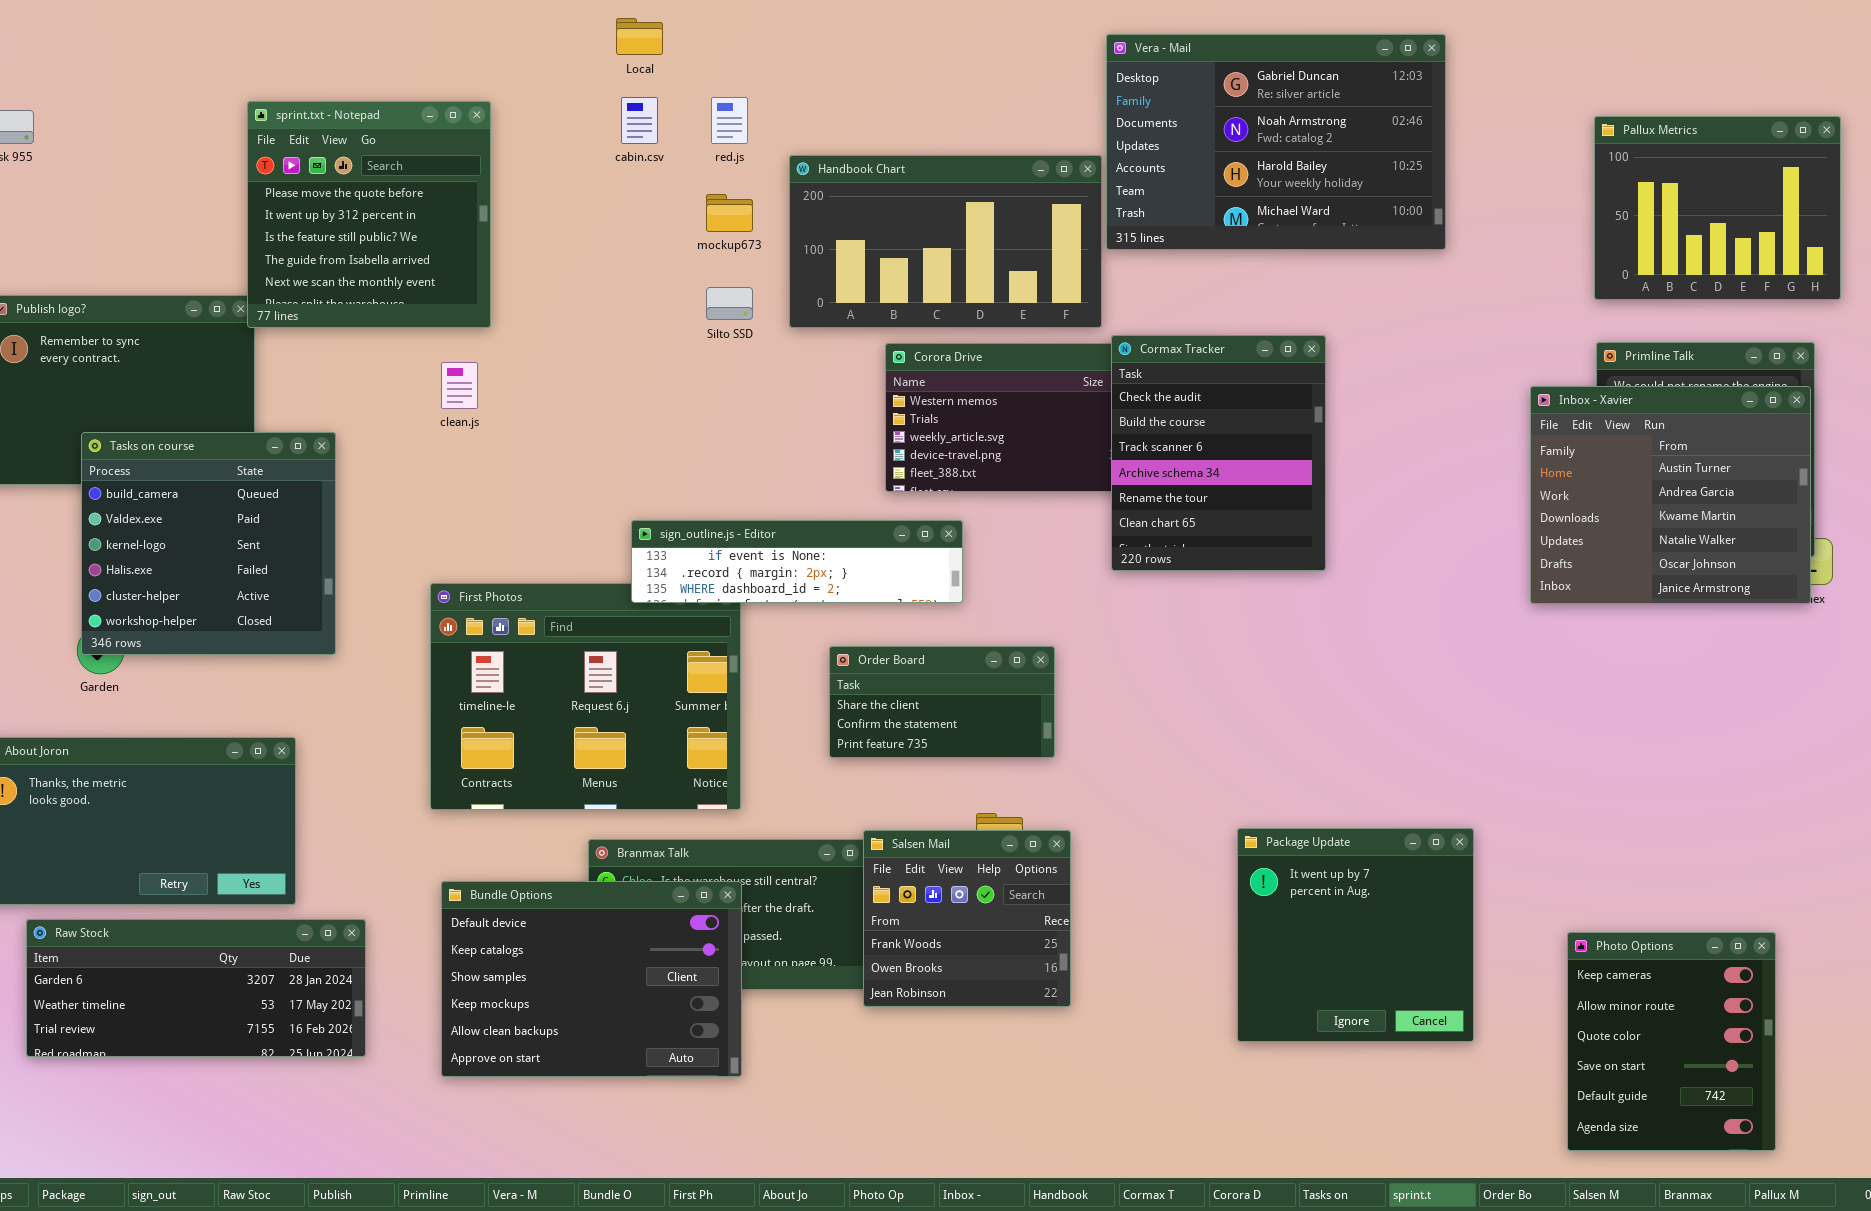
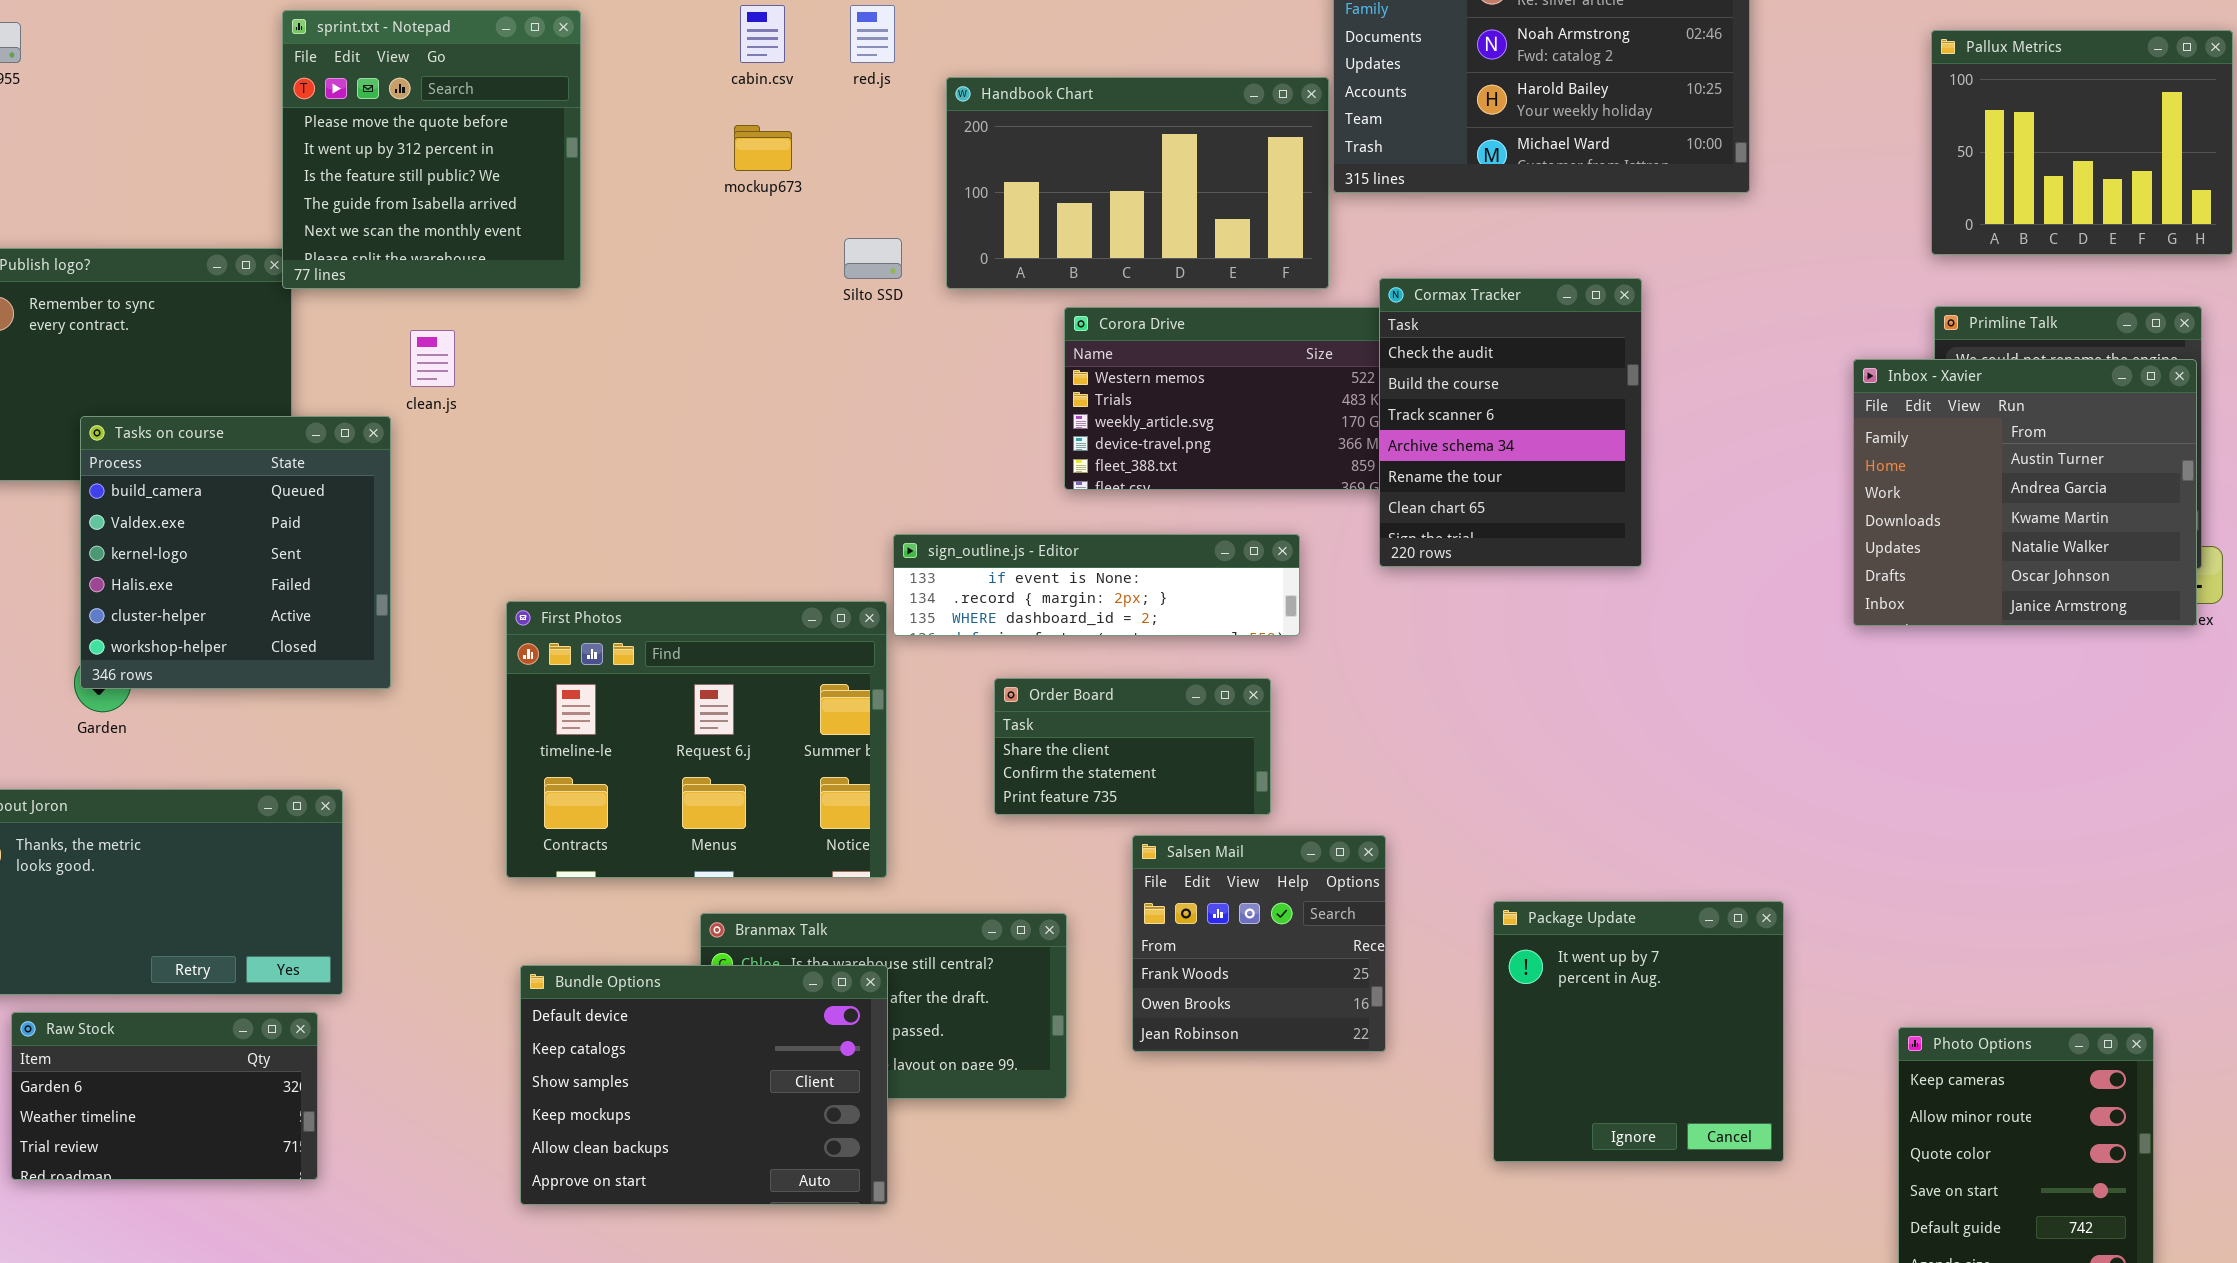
mockup673: [706,194,753,232] -> [734,125,792,171], moved
Cormax Tracker: [1111,335,1326,571] -> [1379,278,1642,567], moved
clean.js: [441,362,478,409] -> [410,330,455,387], moved
sign_outline.js - Editor: [631,520,963,603] -> [893,534,1300,636], moved
Salsen Mail: [863,830,1071,1007] -> [1132,835,1386,1052], moved
Raw Stock: [26,919,366,1057] -> [11,1012,318,1180], resized

